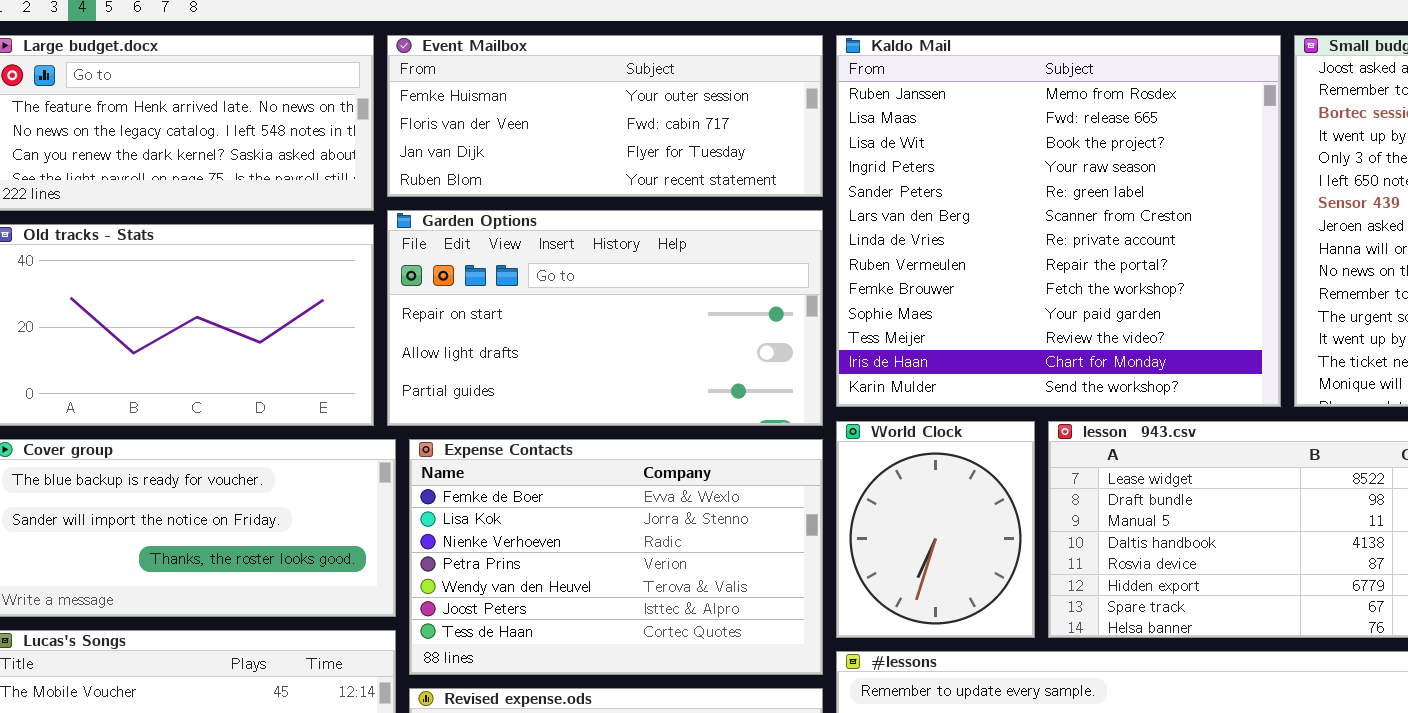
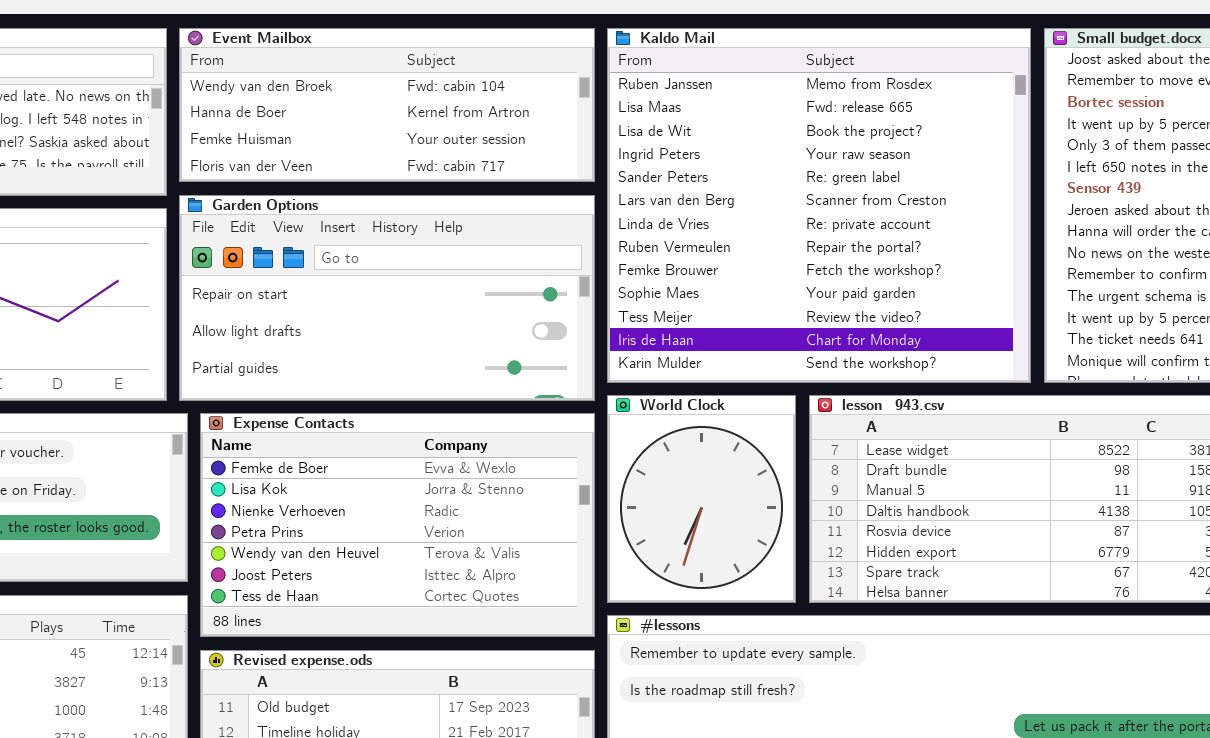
Event Mailbox: [387,35,823,197] -> [179,28,595,182], scrolled up 2 rows

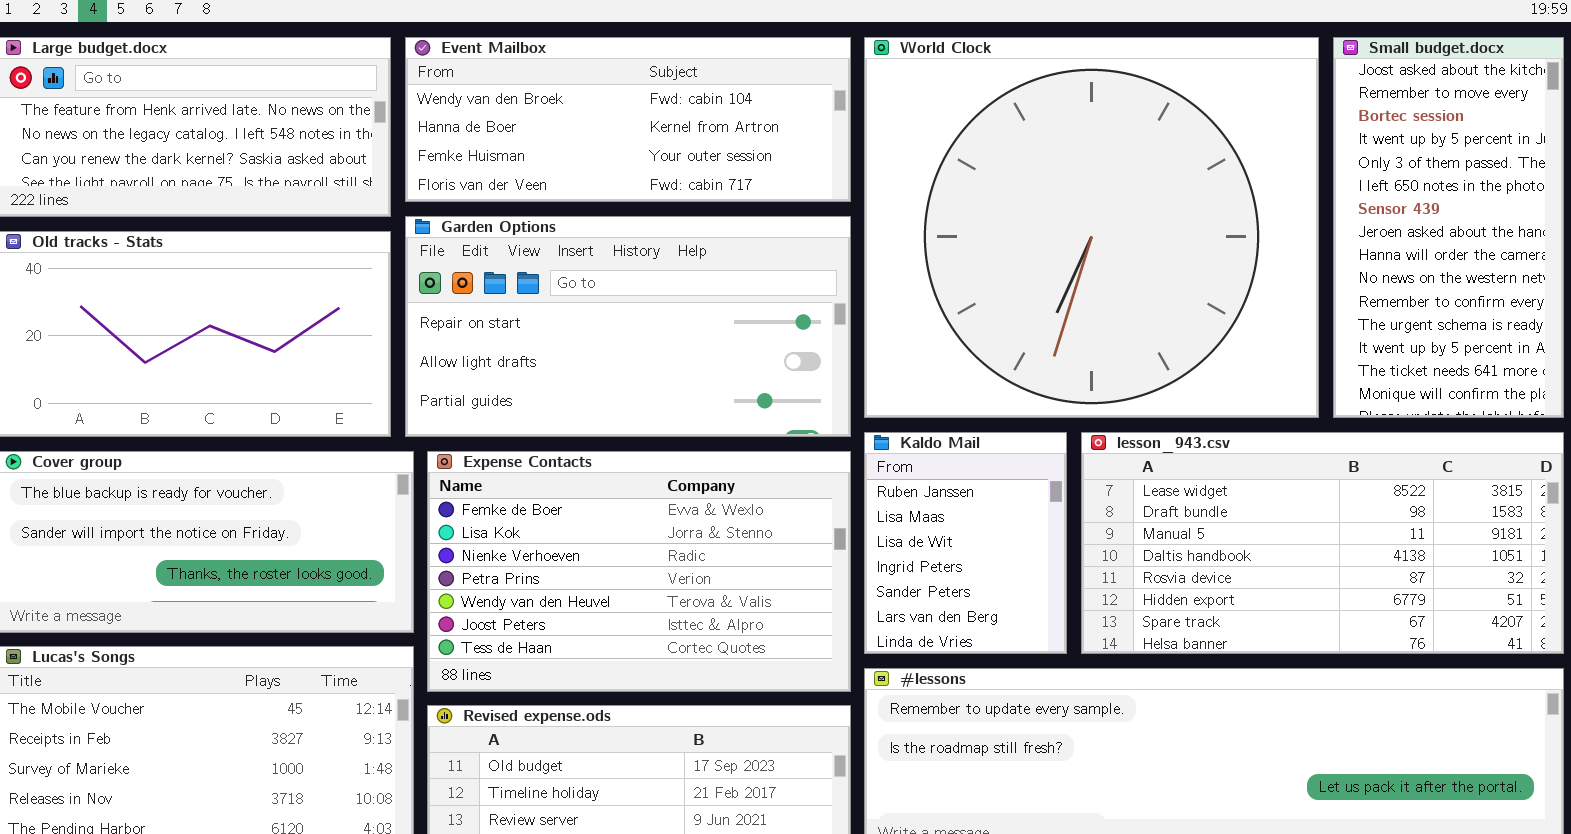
Kaldo Mail: [607,28,1031,383] -> [864,432,1067,654], moved, resized
World Clock: [607,395,796,603] -> [864,37,1319,418], moved, resized

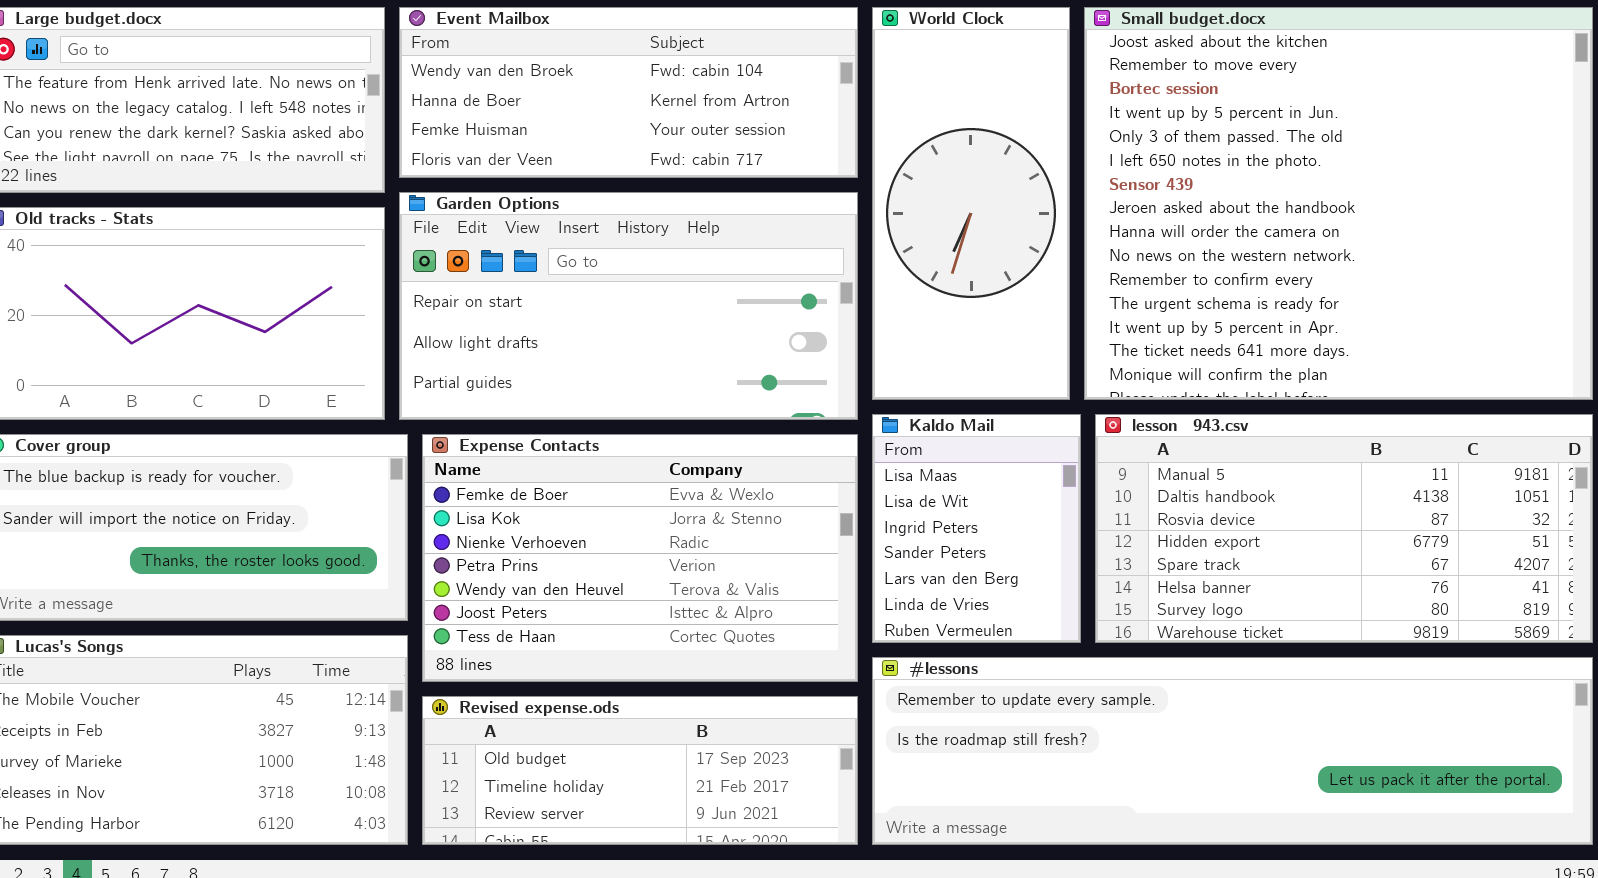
World Clock: [864,37,1319,418] -> [872,7,1070,400], resized
Small budget.docx: [1333,37,1564,418] -> [1084,7,1593,400], resized
Kaldo Mail: [864,432,1067,654] -> [872,414,1081,643], scrolled down 1 row
lesson_943.csv: [1081,432,1564,654] -> [1095,414,1593,643], scrolled down 2 rows

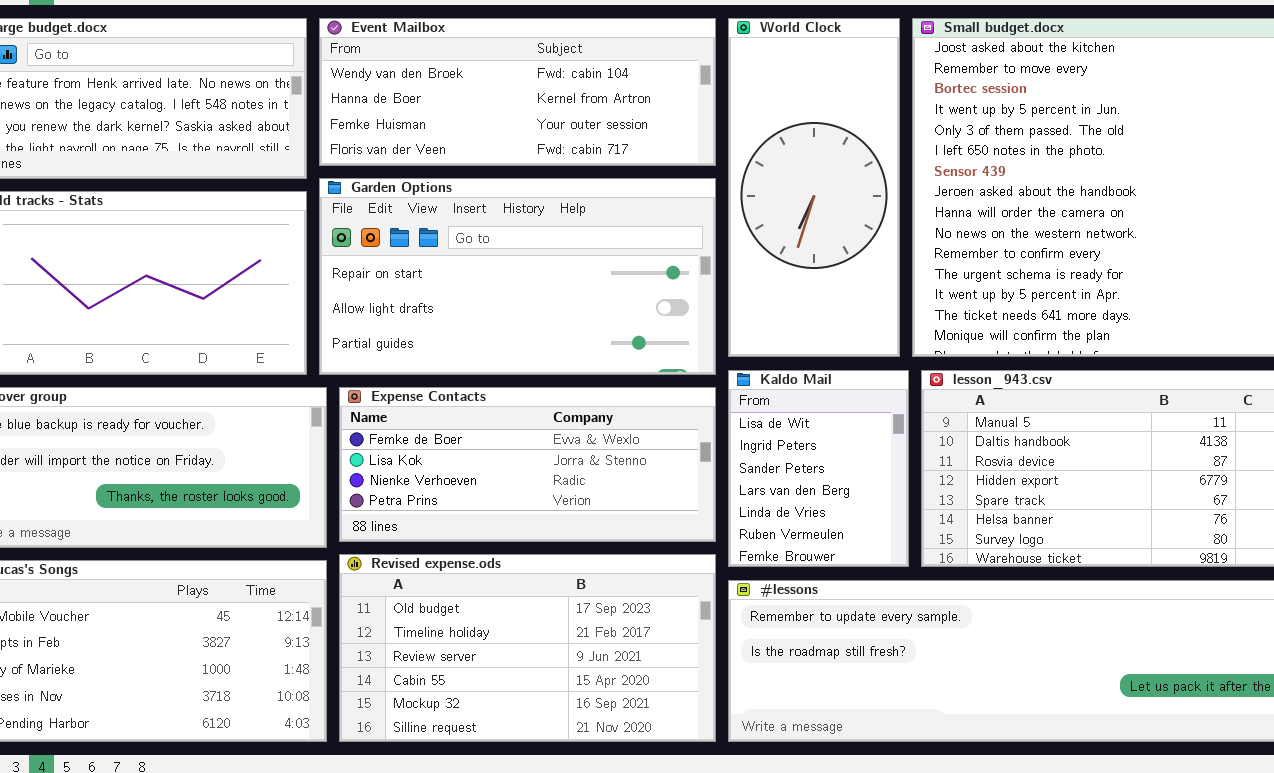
Kaldo Mail: [872,414,1081,643] -> [728,370,909,567], scrolled down 1 row
Expense Contacts: [422,434,858,682] -> [339,387,716,542], resized
Revised expense.ods: [422,696,858,845] -> [339,554,716,742], resized

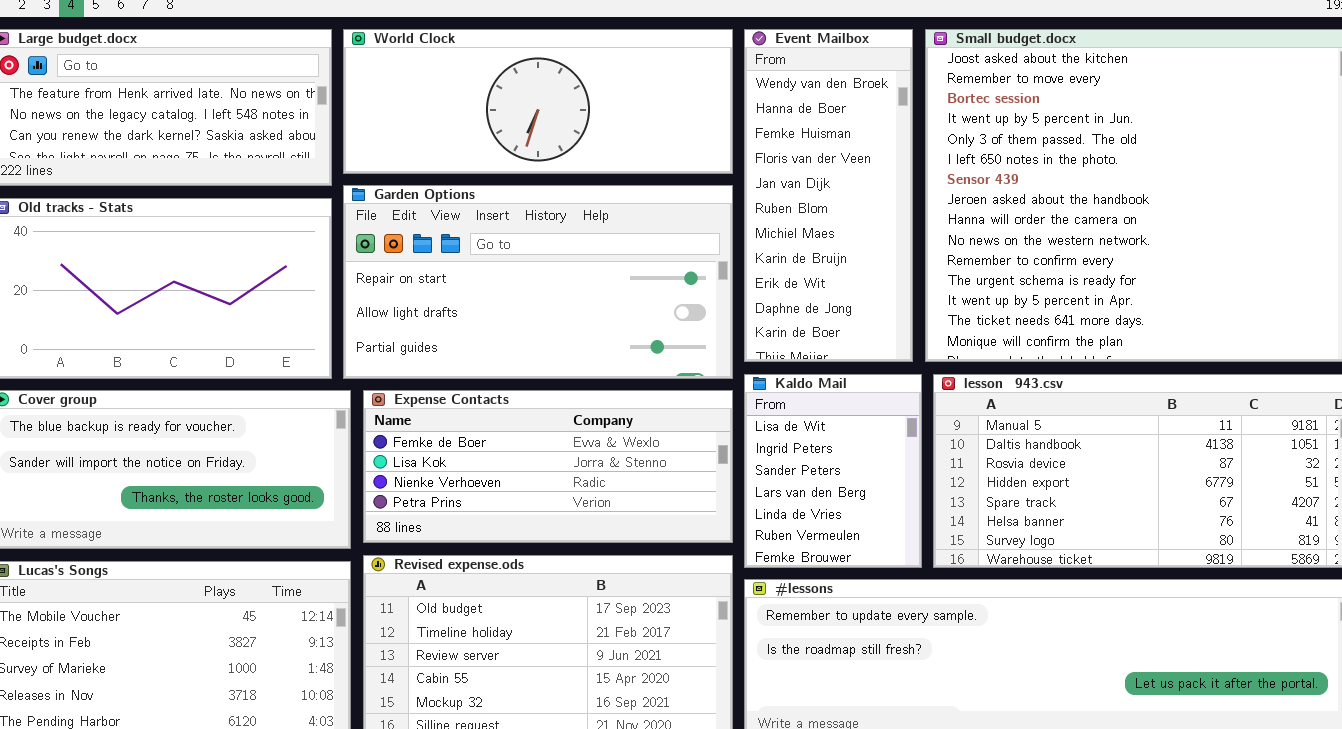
Event Mailbox: [319,18,716,166] -> [744,29,913,362], moved, resized
World Clock: [728,18,900,357] -> [343,29,733,174], moved, resized

